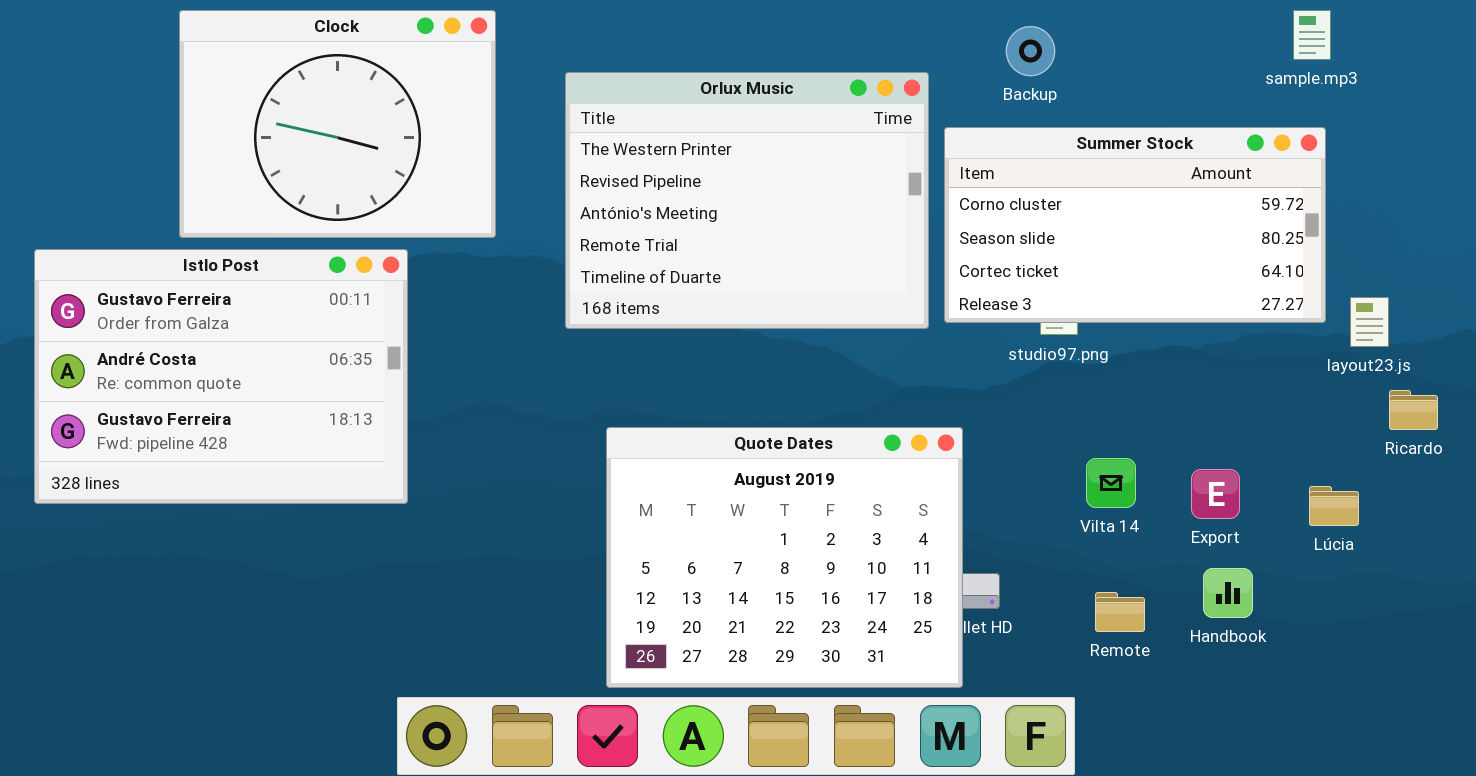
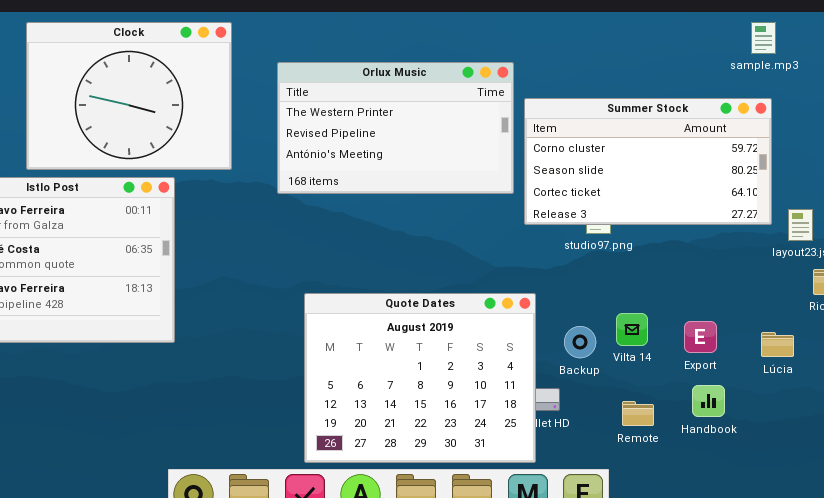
Backup: [1006,26,1055,76] -> [564,326,596,358], moved
Orlux Music: [565,72,929,329] -> [277,62,514,194], resized

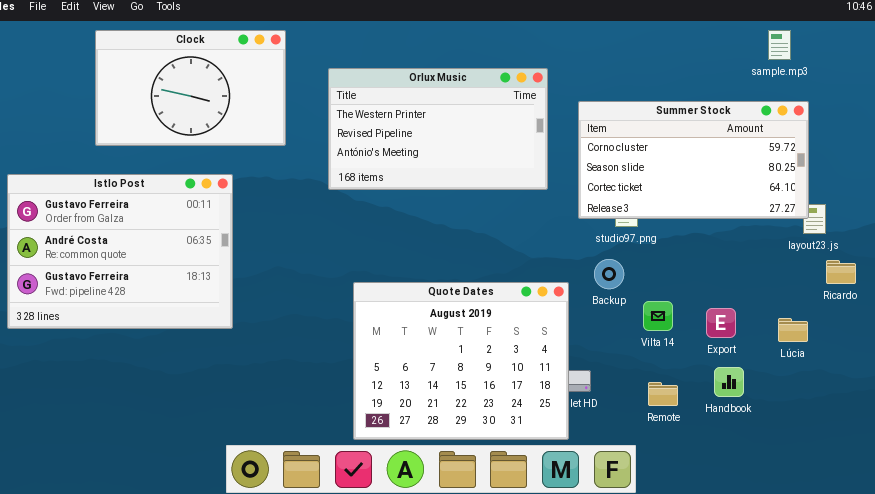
Clock: [26,22,232,170] -> [95,30,286,146], resized
Summer Stock: [524,98,772,225] -> [578,101,809,219], moved
Backup: [564,326,596,358] -> [594,259,624,289], moved

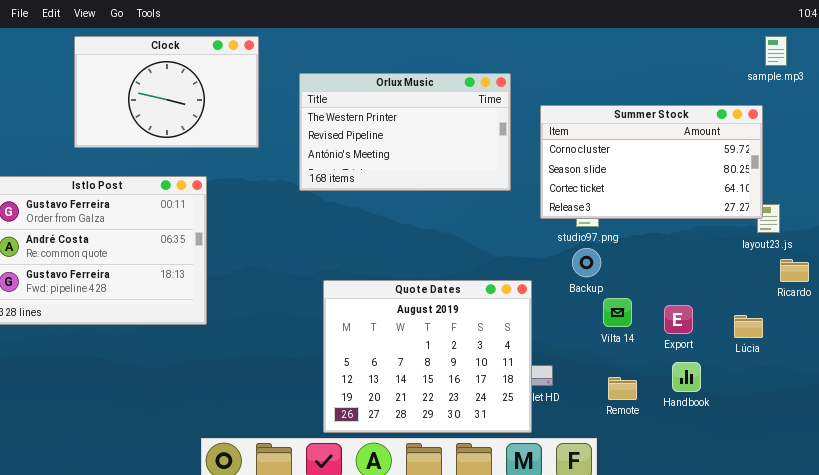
sample.mp3: [768,30,791,60] -> [765,36,787,66], moved
Backup: [594,259,624,289] -> [572,248,601,277], moved

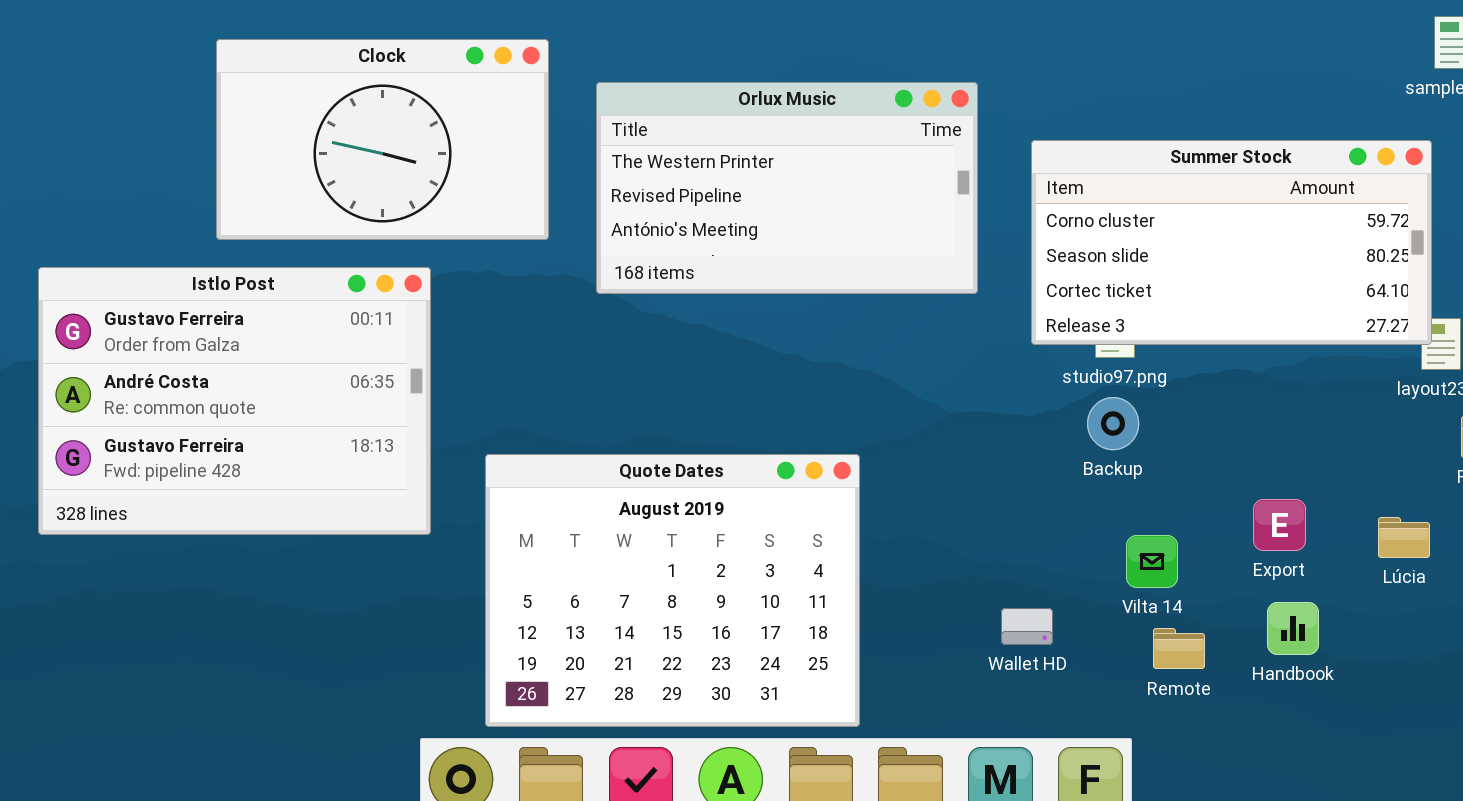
Clock: [74,36,259,148] -> [216,39,549,240], moved
Quote Dates: [323,280,532,433] -> [485,454,860,727], moved
Vilta 14: [603,298,632,327] -> [1126,535,1178,588], moved

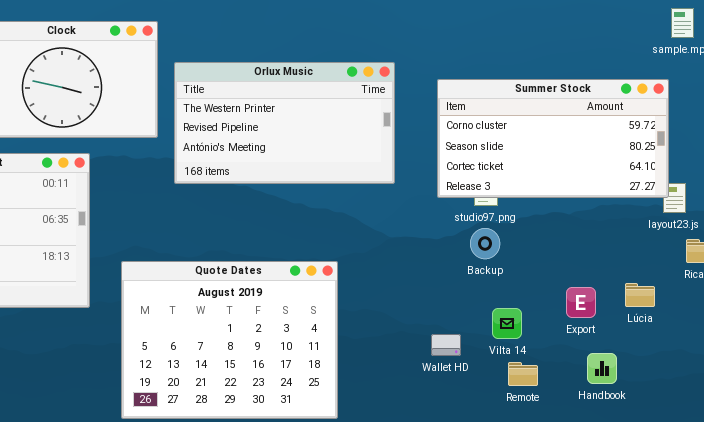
Orlux Music: [596,82,978,294] -> [174,62,395,184], moved
Lúcia: [1378,517,1430,558] -> [625,283,655,307], moved
Handbook: [1267,602,1319,655] -> [587,353,617,384], moved
Wallet HD: [1001,608,1053,645] -> [431,334,461,356], moved

